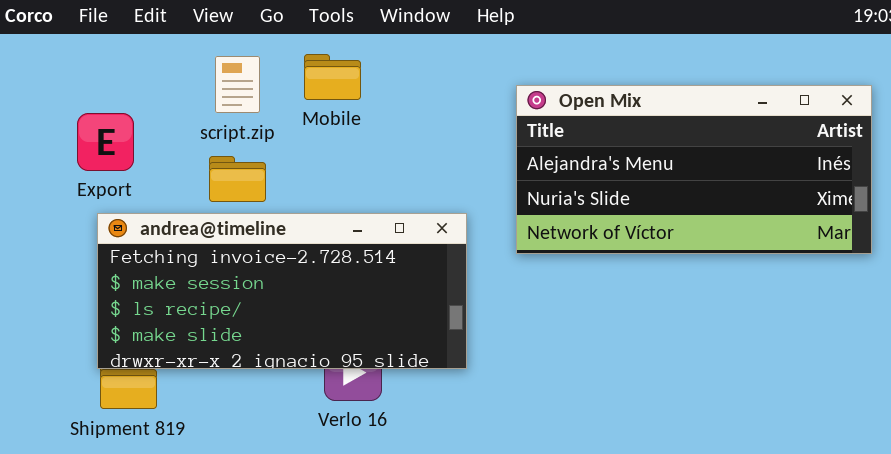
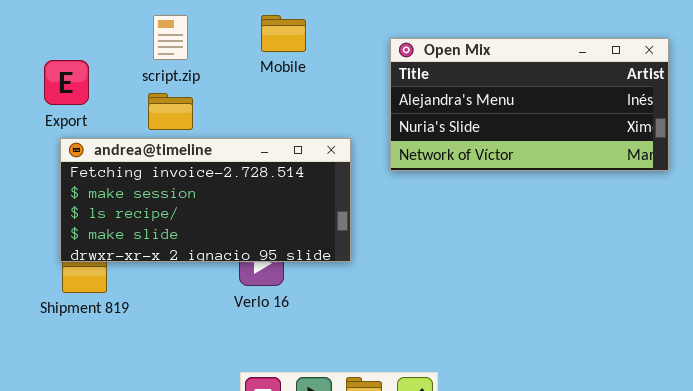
Mobile: [304,54,361,100] -> [261,15,306,52], moved

